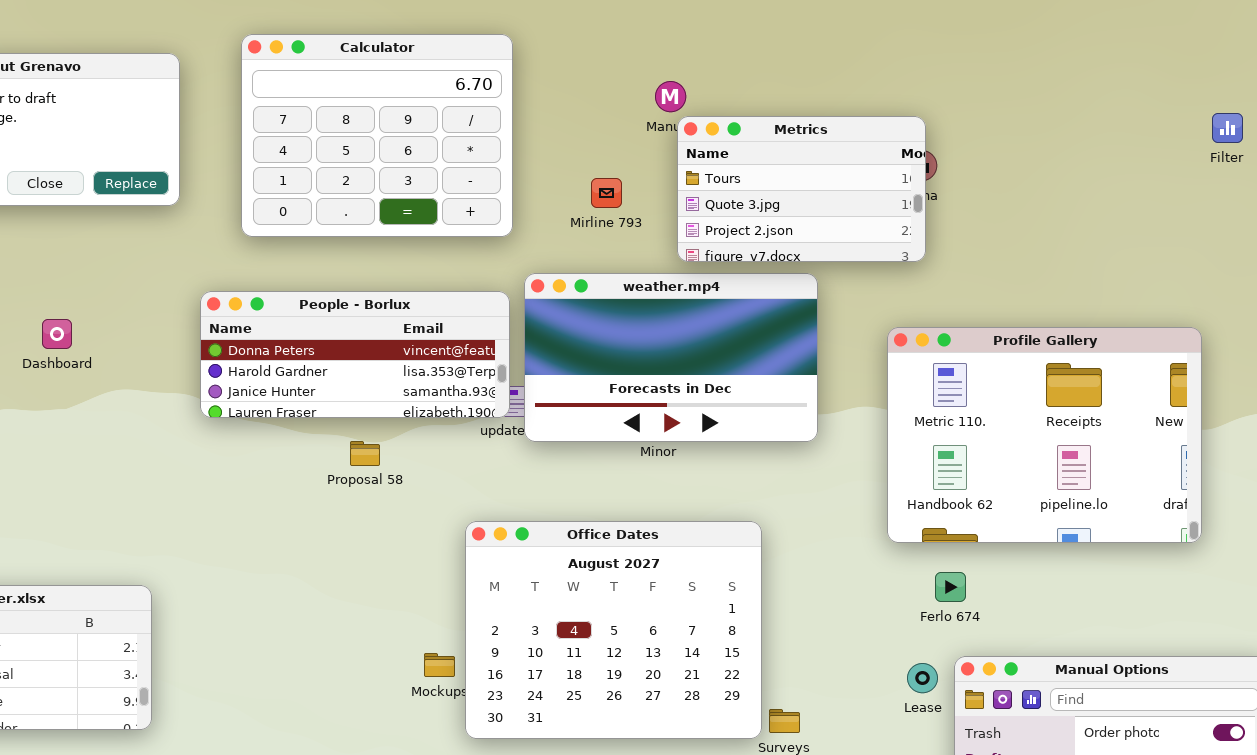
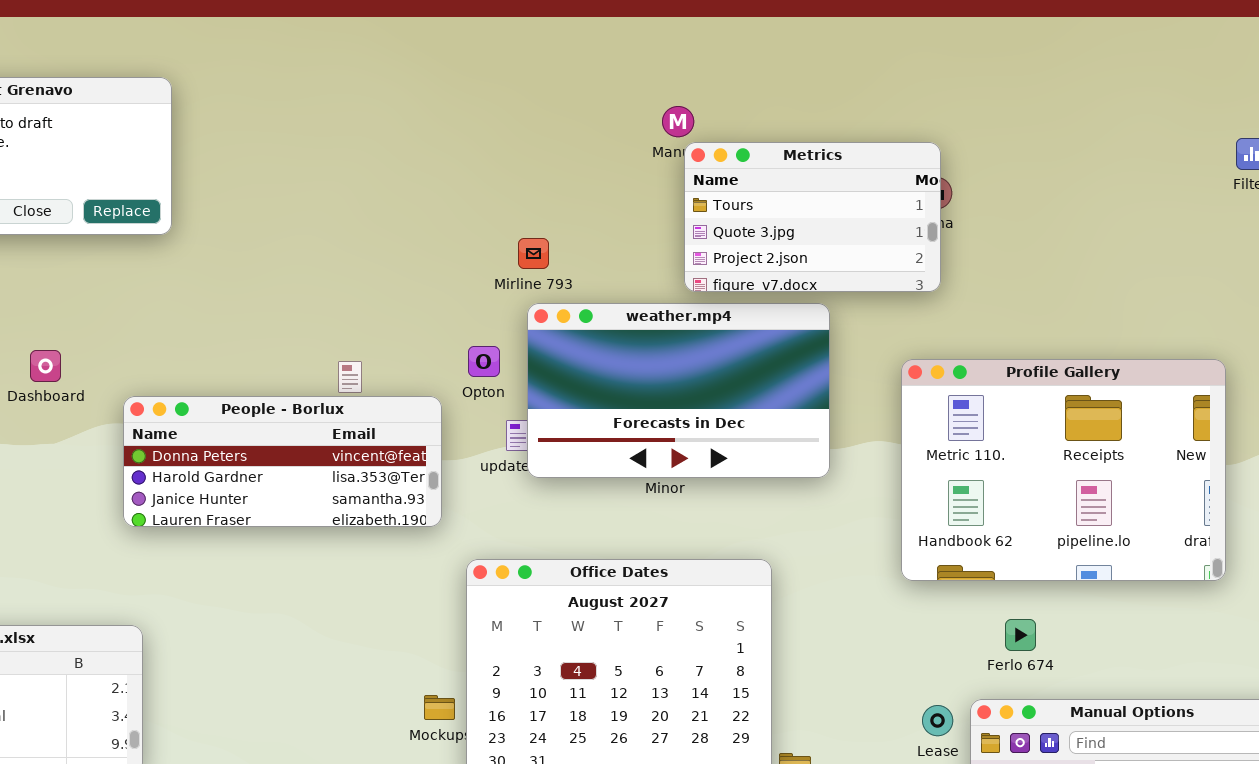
Calculator: [241,34,513,237] -> none, closed
Mirline 793: [591,178,622,208] -> [518,238,549,269], moved
People - Borlux: [200,291,510,418] -> [123,396,442,527], moved
Ferlo 674: [935,572,966,602] -> [1005,619,1036,651], moved

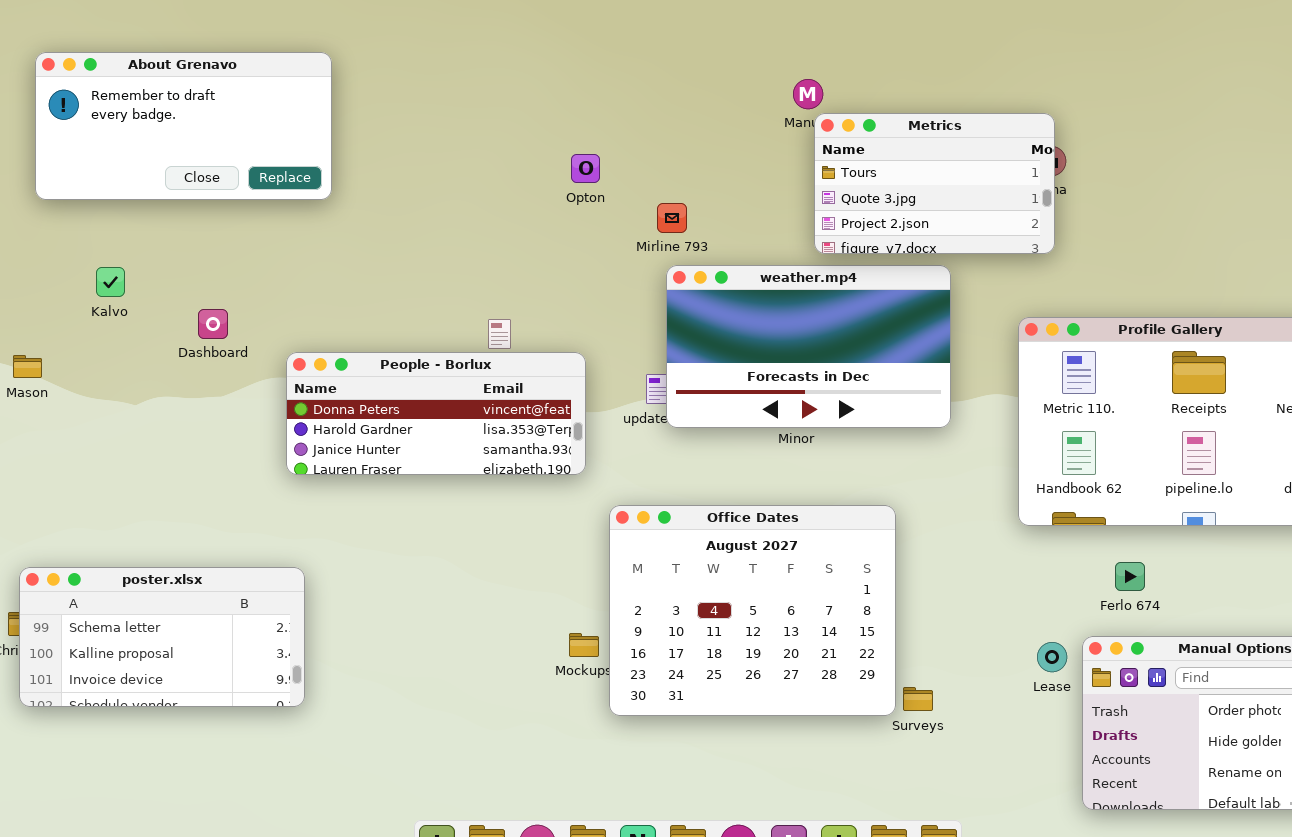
Opton: [468,346,500,377] -> [571,154,600,183], moved

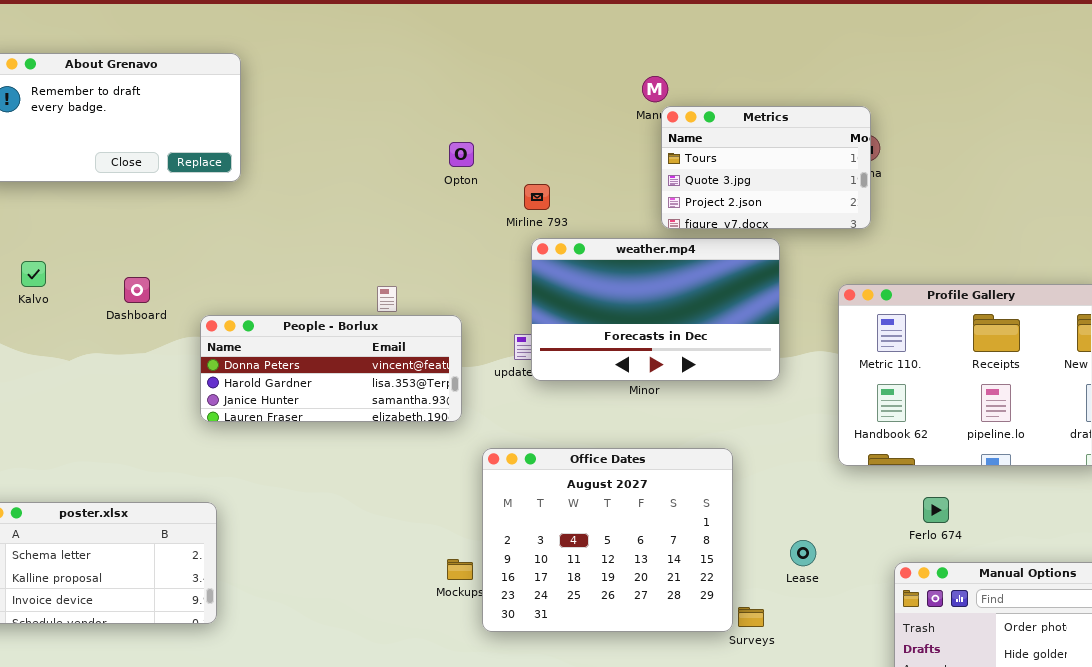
Kalvo: [96,267,125,297] -> [21,261,46,287], moved
Lease: [1037,642,1067,672] -> [790,540,816,566], moved

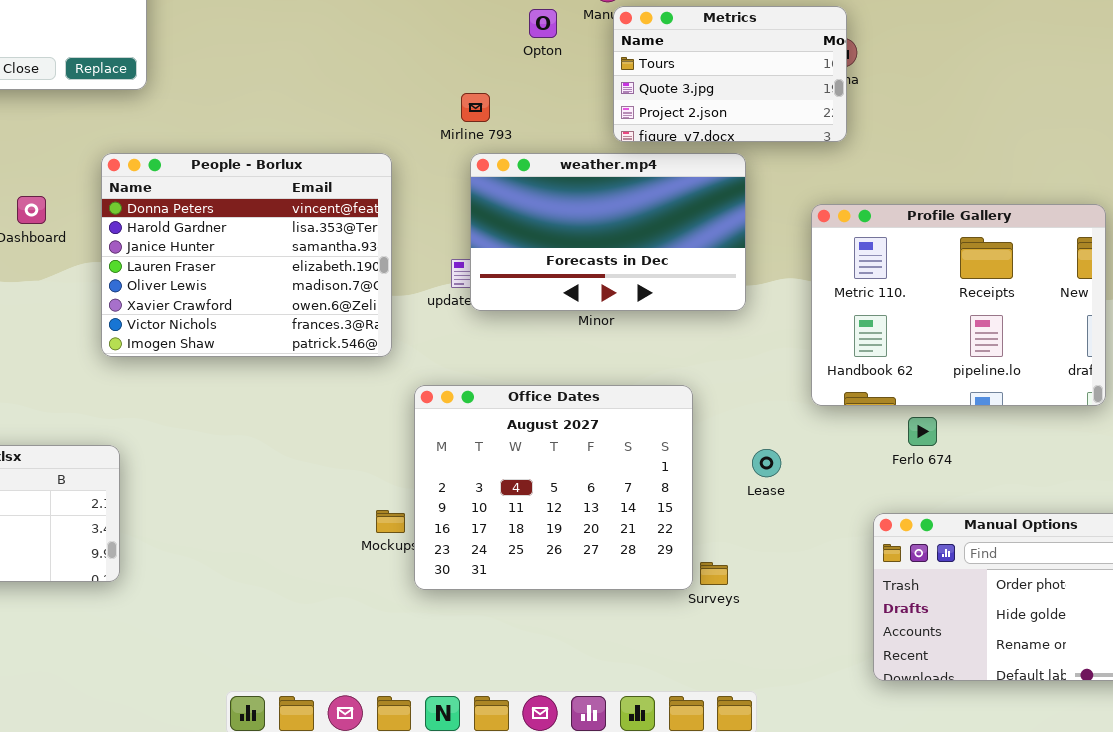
Opton: [449,142,474,167] -> [529,9,557,38], moved
People - Borlux: [200,315,462,422] -> [101,153,392,357], resized
Ferlo 674: [923,497,949,523] -> [908,417,937,446], moved
Lease: [790,540,816,566] -> [752,449,781,477], moved

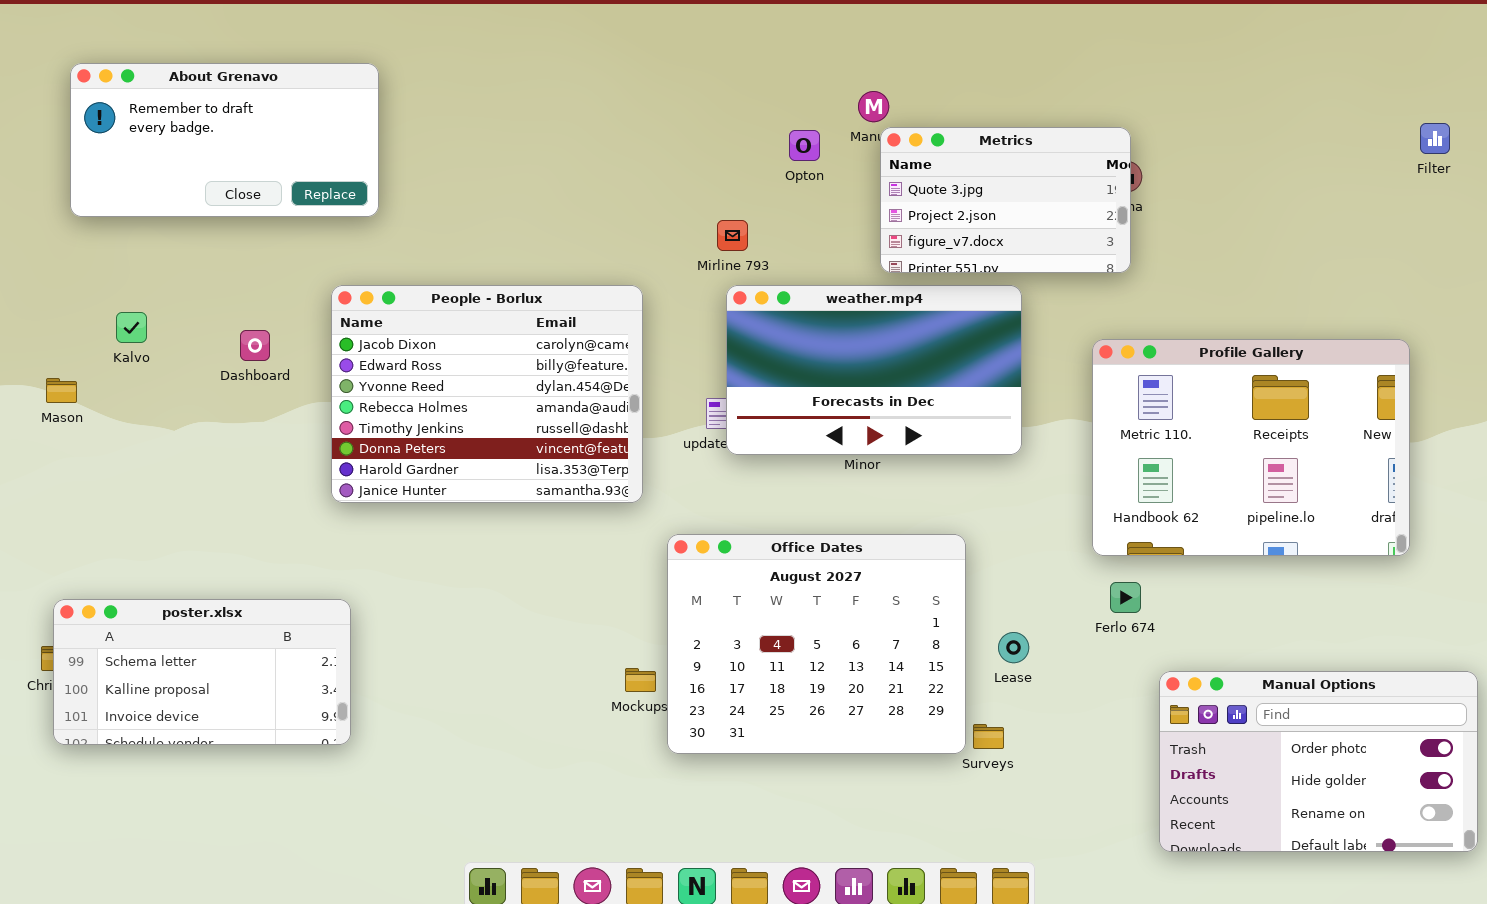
Metrics: [613,6,847,142] -> [880,127,1131,273], scrolled down 1 row
People - Borlux: [101,153,392,357] -> [331,285,643,503], scrolled up 5 rows
Ferlo 674: [908,417,937,446] -> [1110,582,1141,613], moved
Lease: [752,449,781,477] -> [998,632,1029,663], moved

